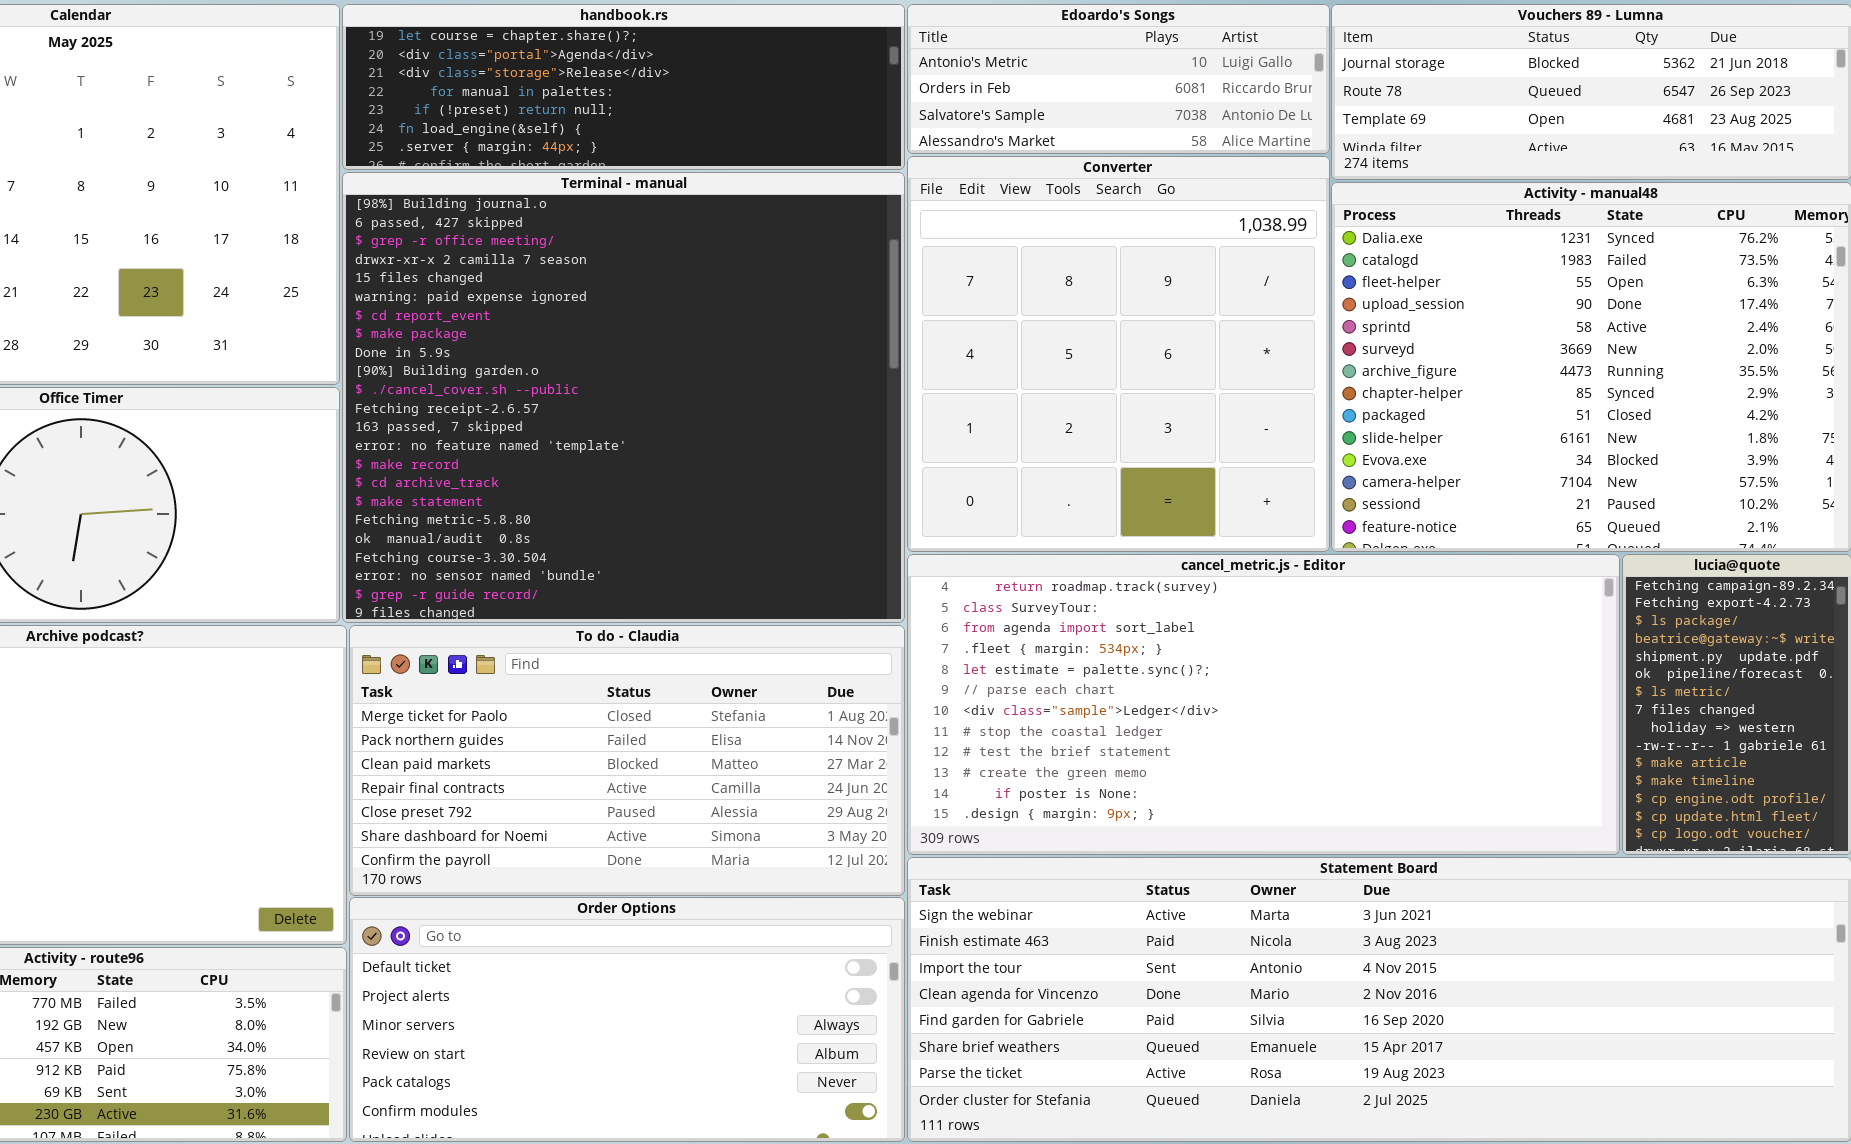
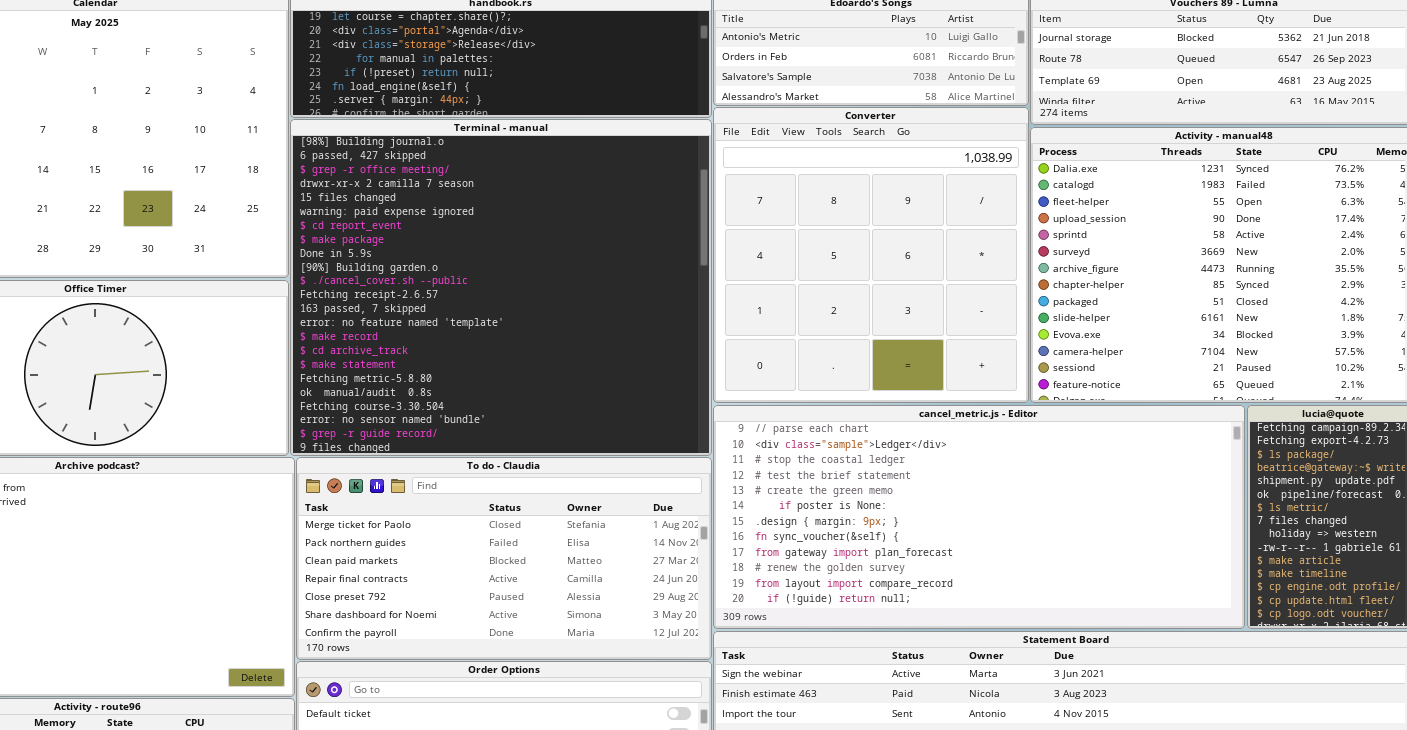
cancel_metric.js - Editor: [907,554,1620,855] -> [713,405,1245,629], scrolled down 5 rows

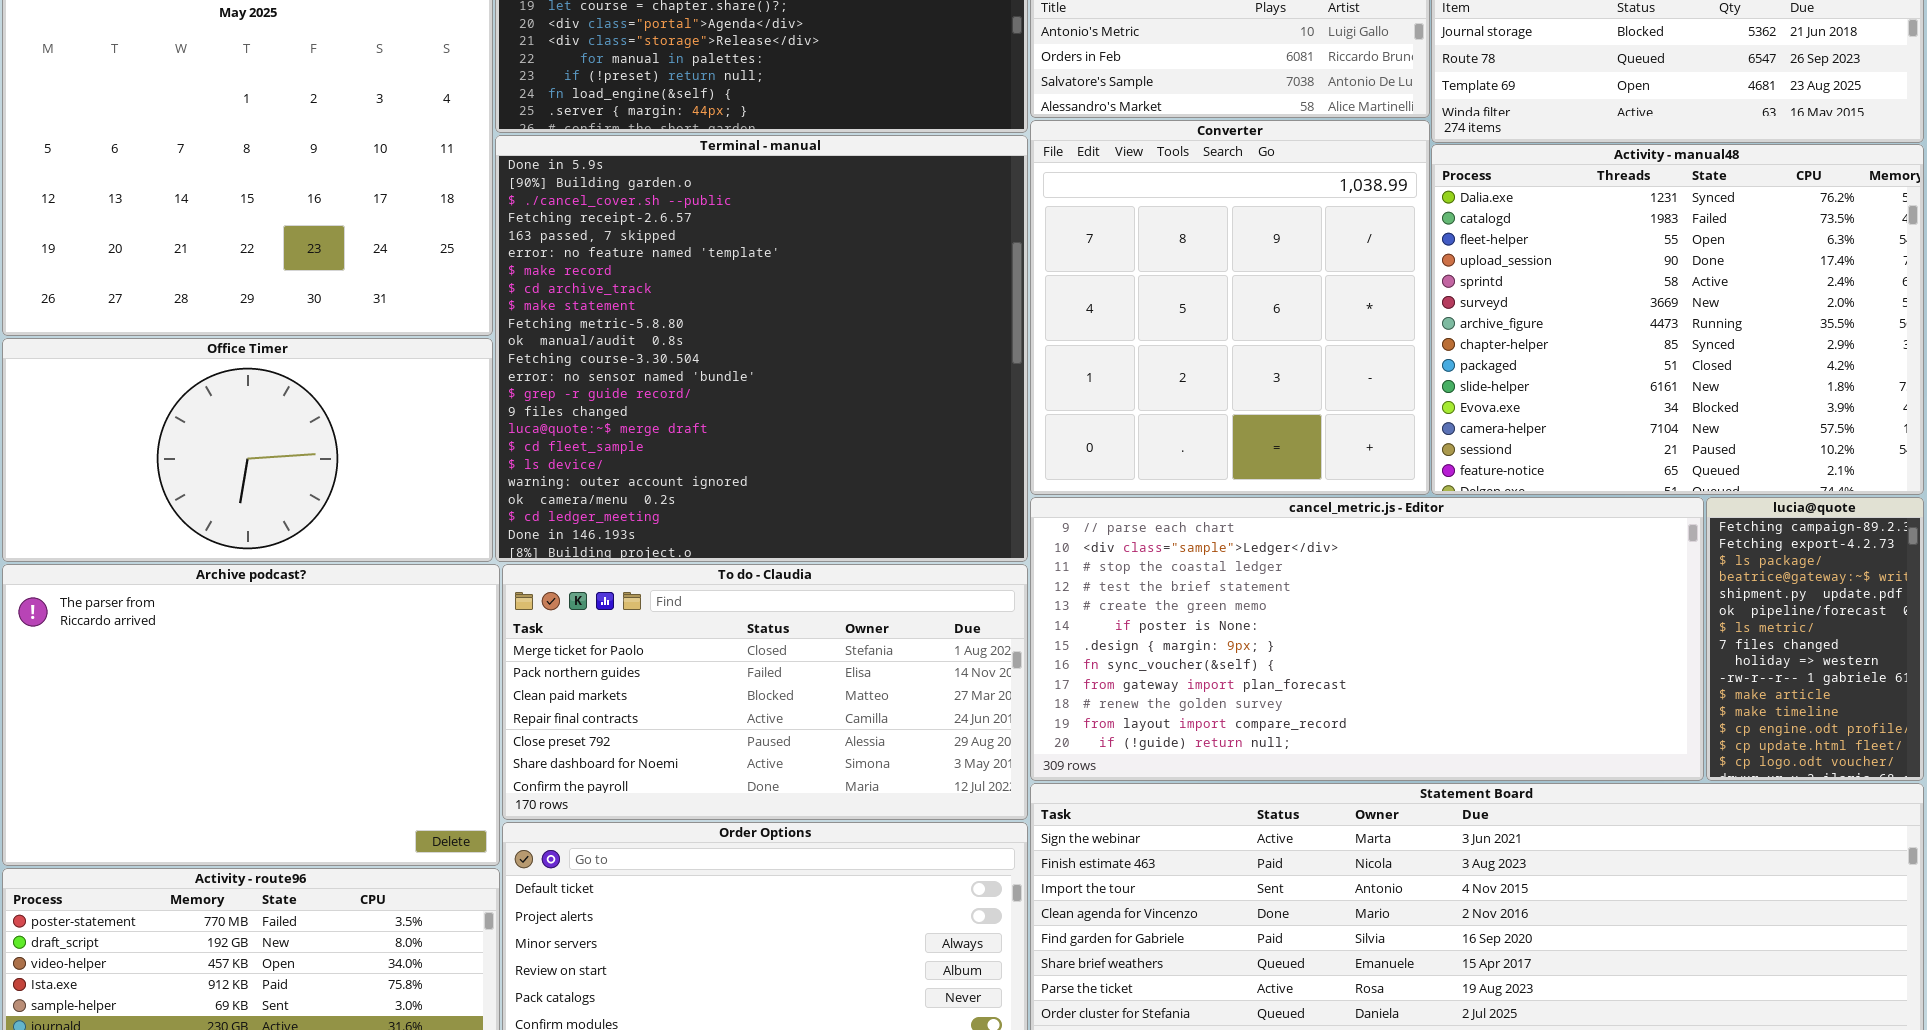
Terminal - manual: [290,119,712,456] -> [495,135,1028,562], scrolled down 8 rows

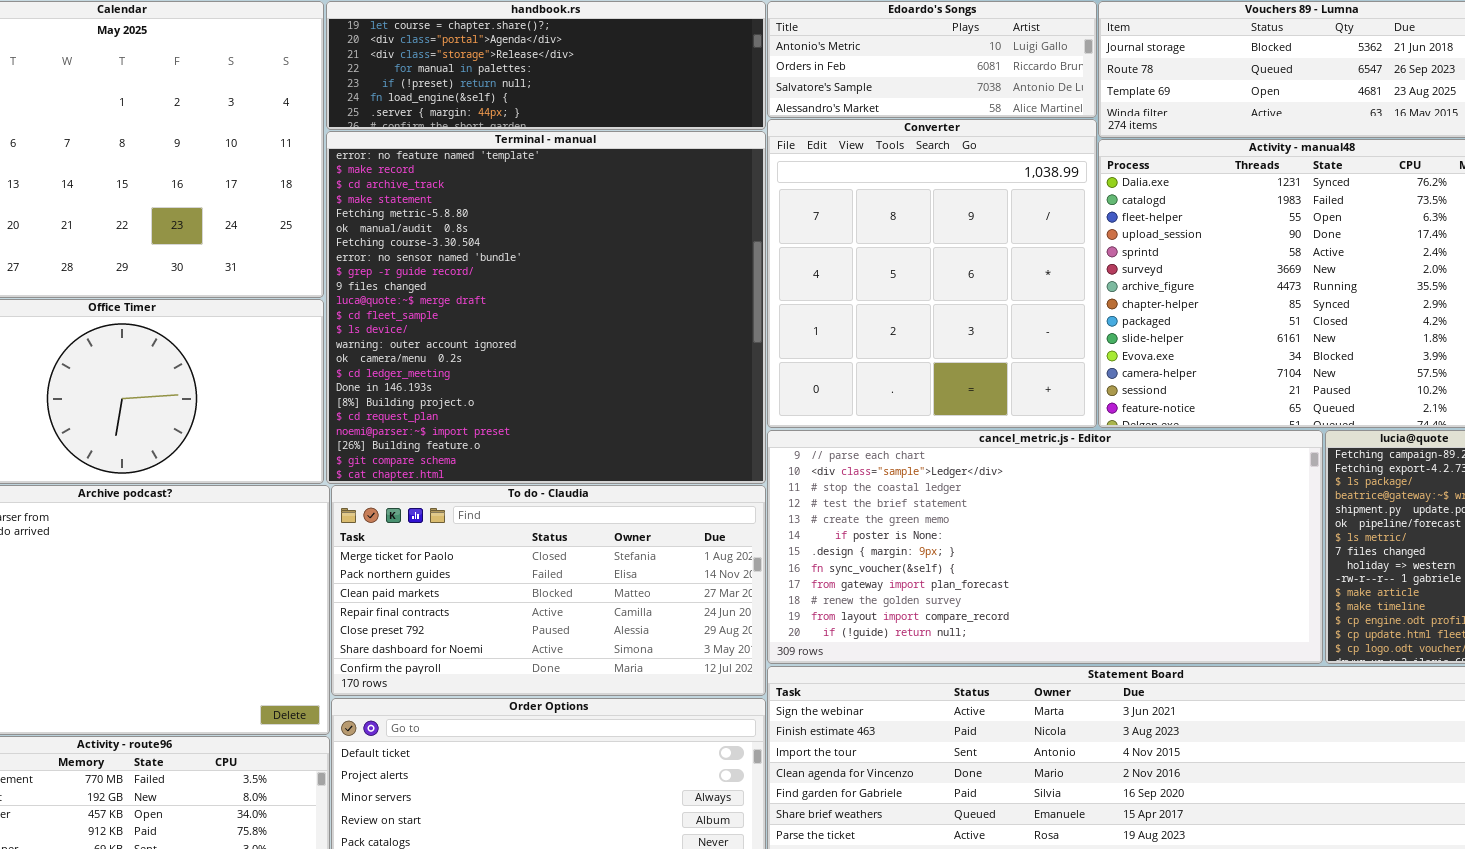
Terminal - manual: [495,135,1028,562] -> [326,131,766,484], scrolled down 5 rows

